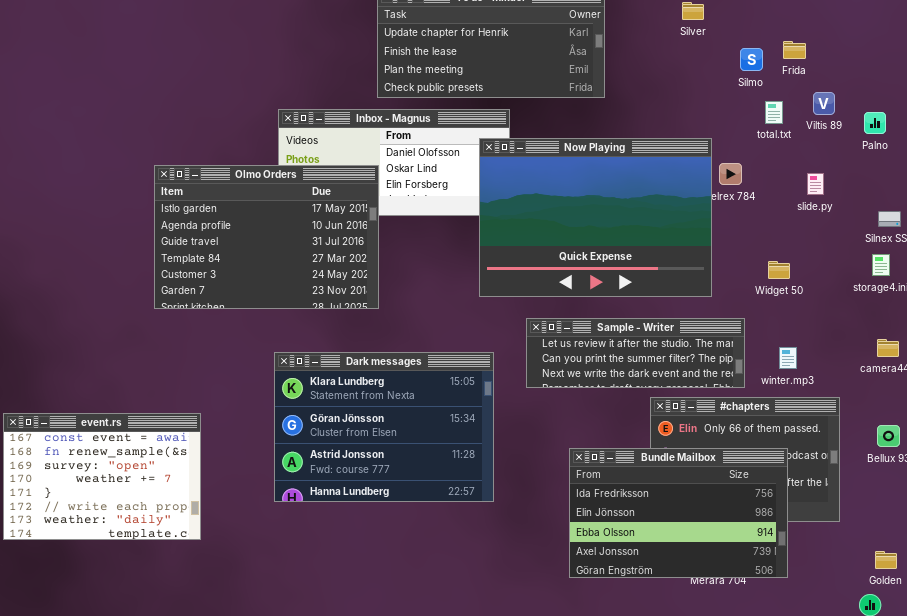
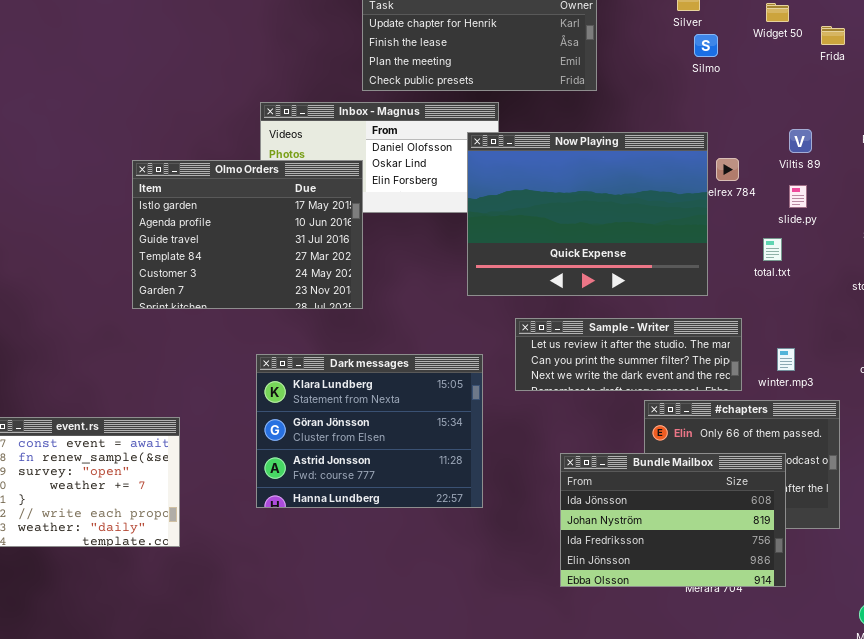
Frida: [783,41,806,59] -> [821,26,845,45], moved
Silmo: [740,48,763,71] -> [694,34,718,57], moved
Viltis 89: [813,92,835,115] -> [789,129,812,153], moved
total.txt: [765,101,783,124] -> [763,238,782,261], moved
slide.py: [807,173,824,195] -> [789,185,807,208], moved
Widget 50: [768,261,790,279] -> [766,3,789,22], moved
Bundle Mailbox: [569,448,788,578] -> [560,453,786,587], scrolled up 2 rows

